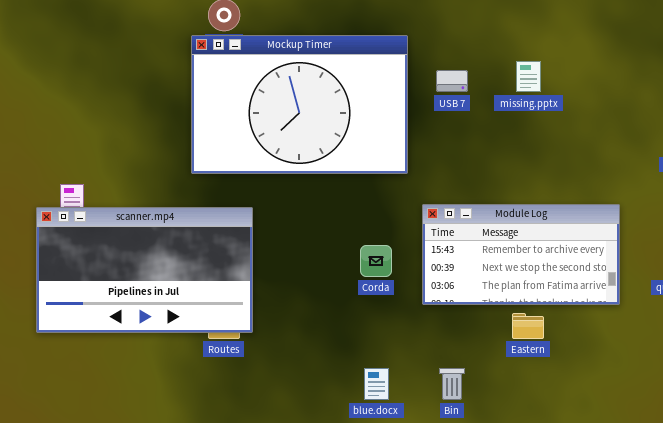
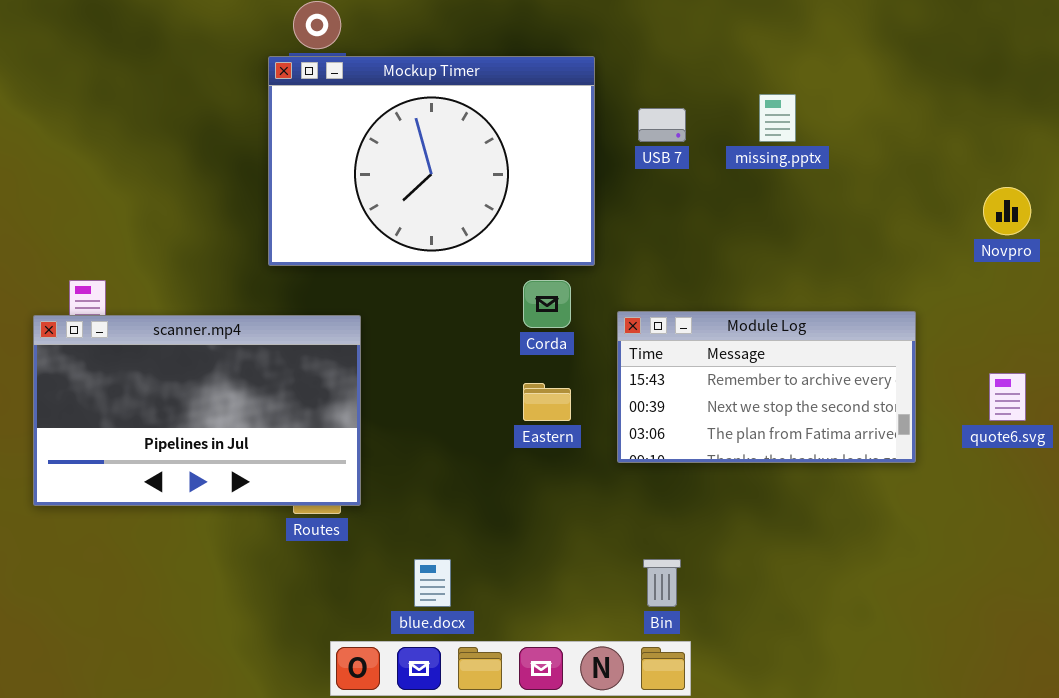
Corda: [360,245,392,277] -> [523,280,571,328], moved
Eastern: [512,313,544,339] -> [523,383,571,421], moved
blue.docx: [364,368,389,400] -> [414,559,451,607], moved

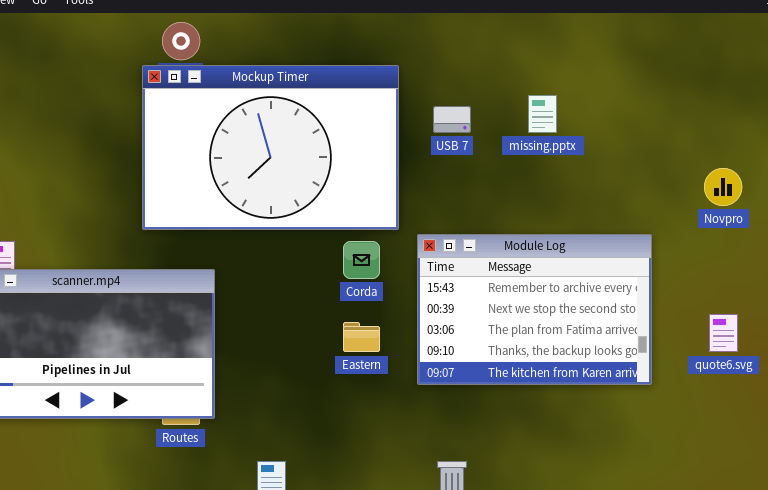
Module Log: [617,311,916,463] -> [417,234,652,385], resized

